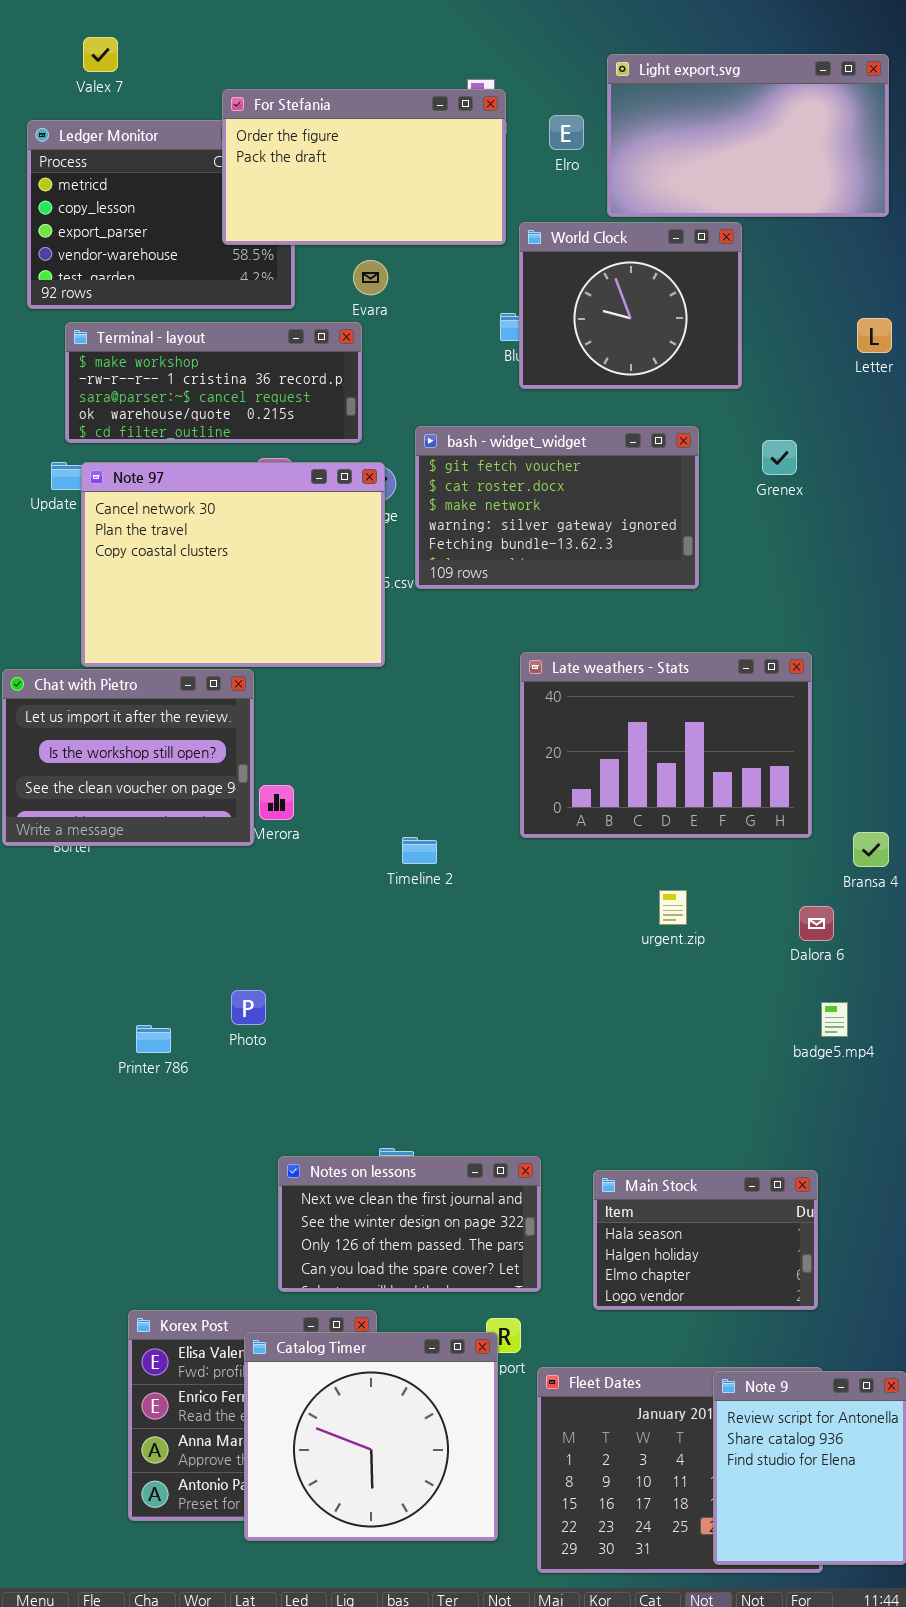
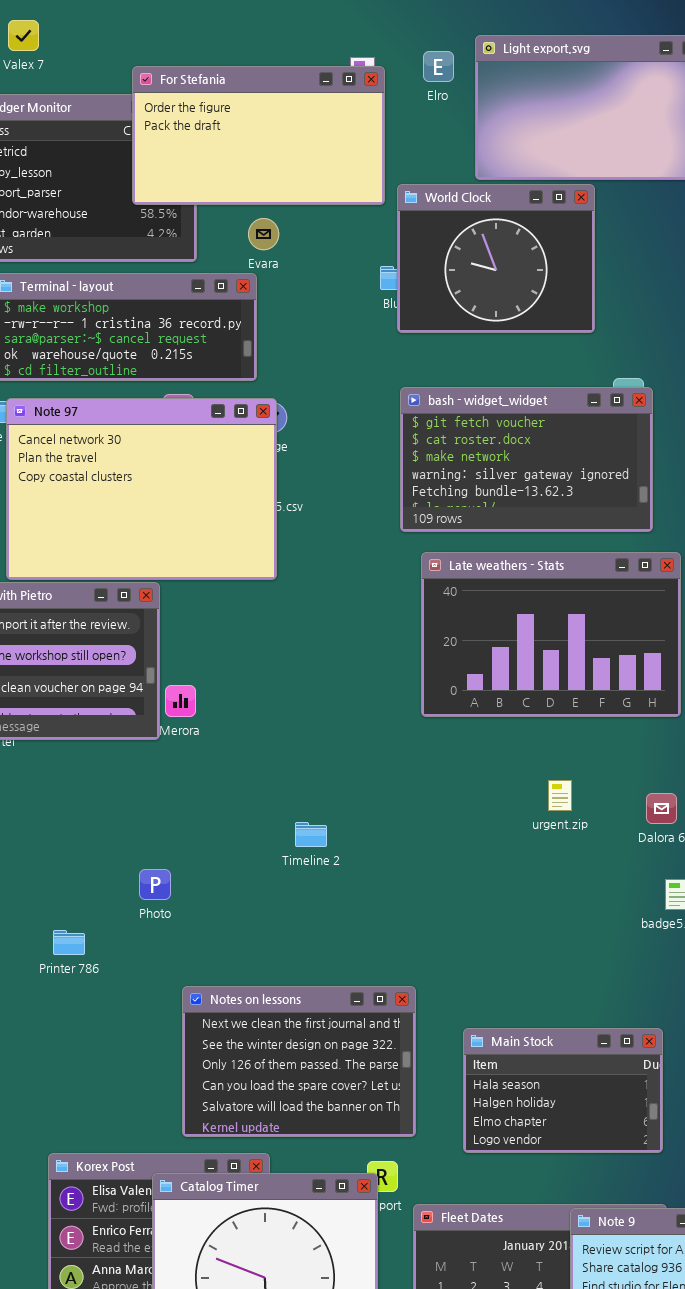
Elro: [549,115,584,150] -> [423,51,454,82], moved
bash - widget_widget: [415,426,699,589] -> [400,387,653,532], moved
Late weathers - Stats: [520,652,812,838] -> [421,552,681,717], moved
Timeline 2: [402,837,437,864] -> [295,822,327,847], moved
urgent.zip: [659,890,687,925] -> [548,780,572,811], moved
Printer 786: [136,1025,171,1053] -> [53,930,85,955], moved
Notes on lessons: [278,1156,541,1292] -> [182,986,416,1137], resized

